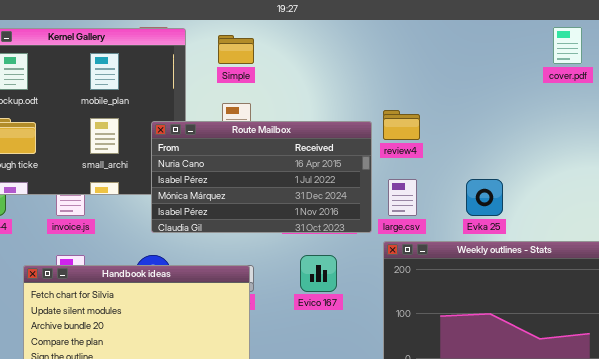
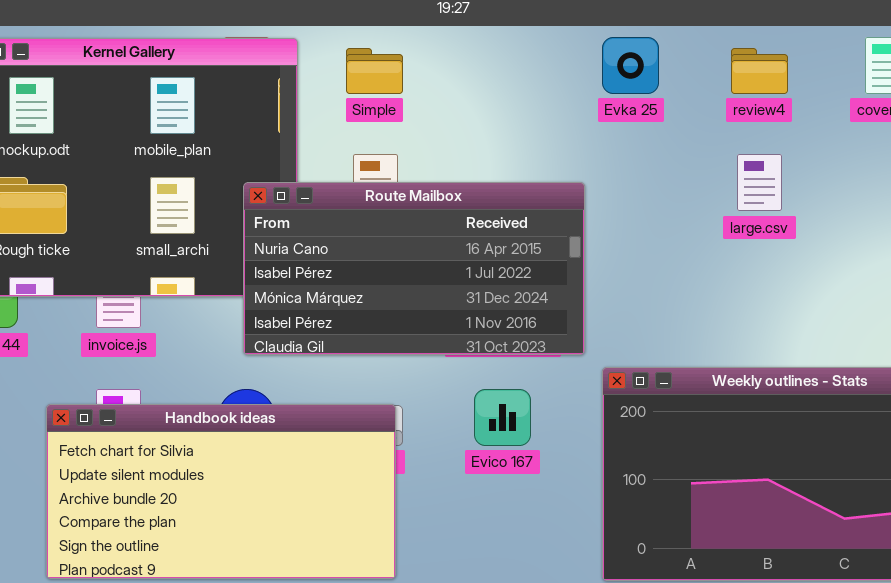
review4: [383,110,420,140] -> [731,48,788,94], moved
large.csv: [388,179,417,216] -> [737,154,782,211], moved
Evka 25: [466,179,503,216] -> [602,37,659,94], moved

